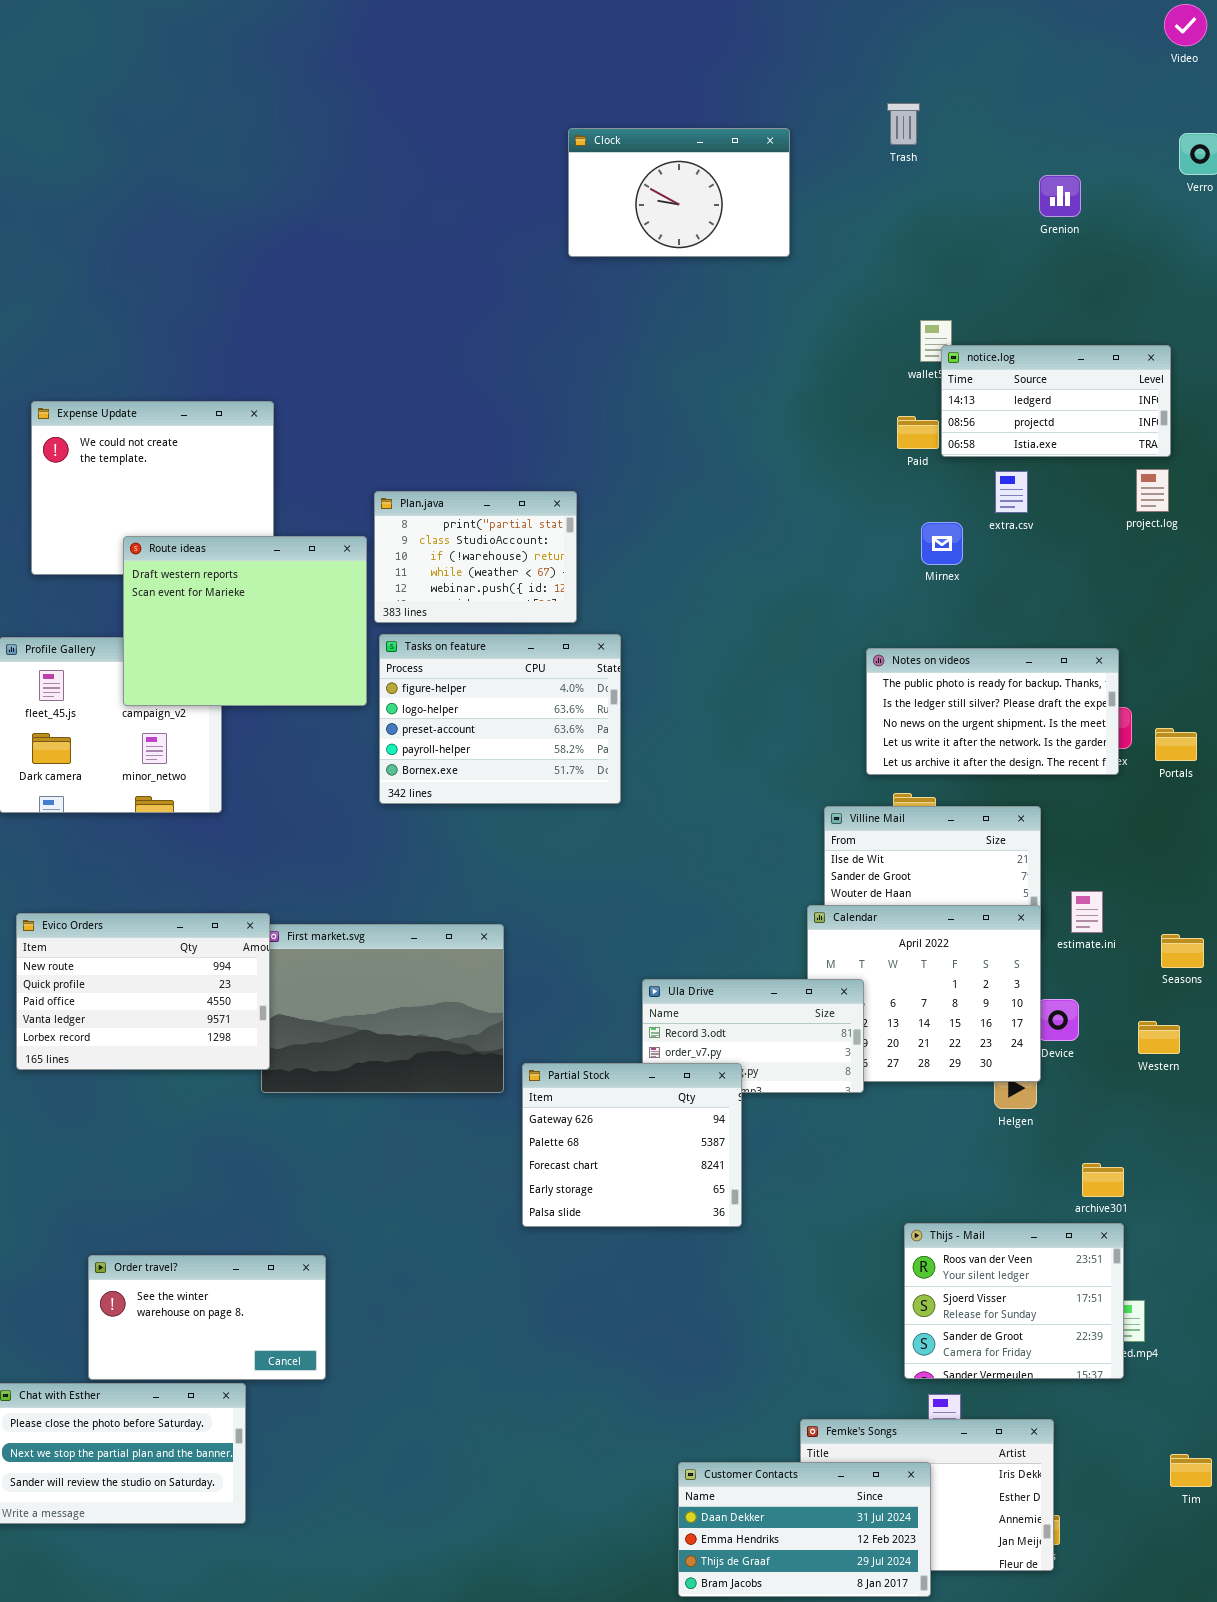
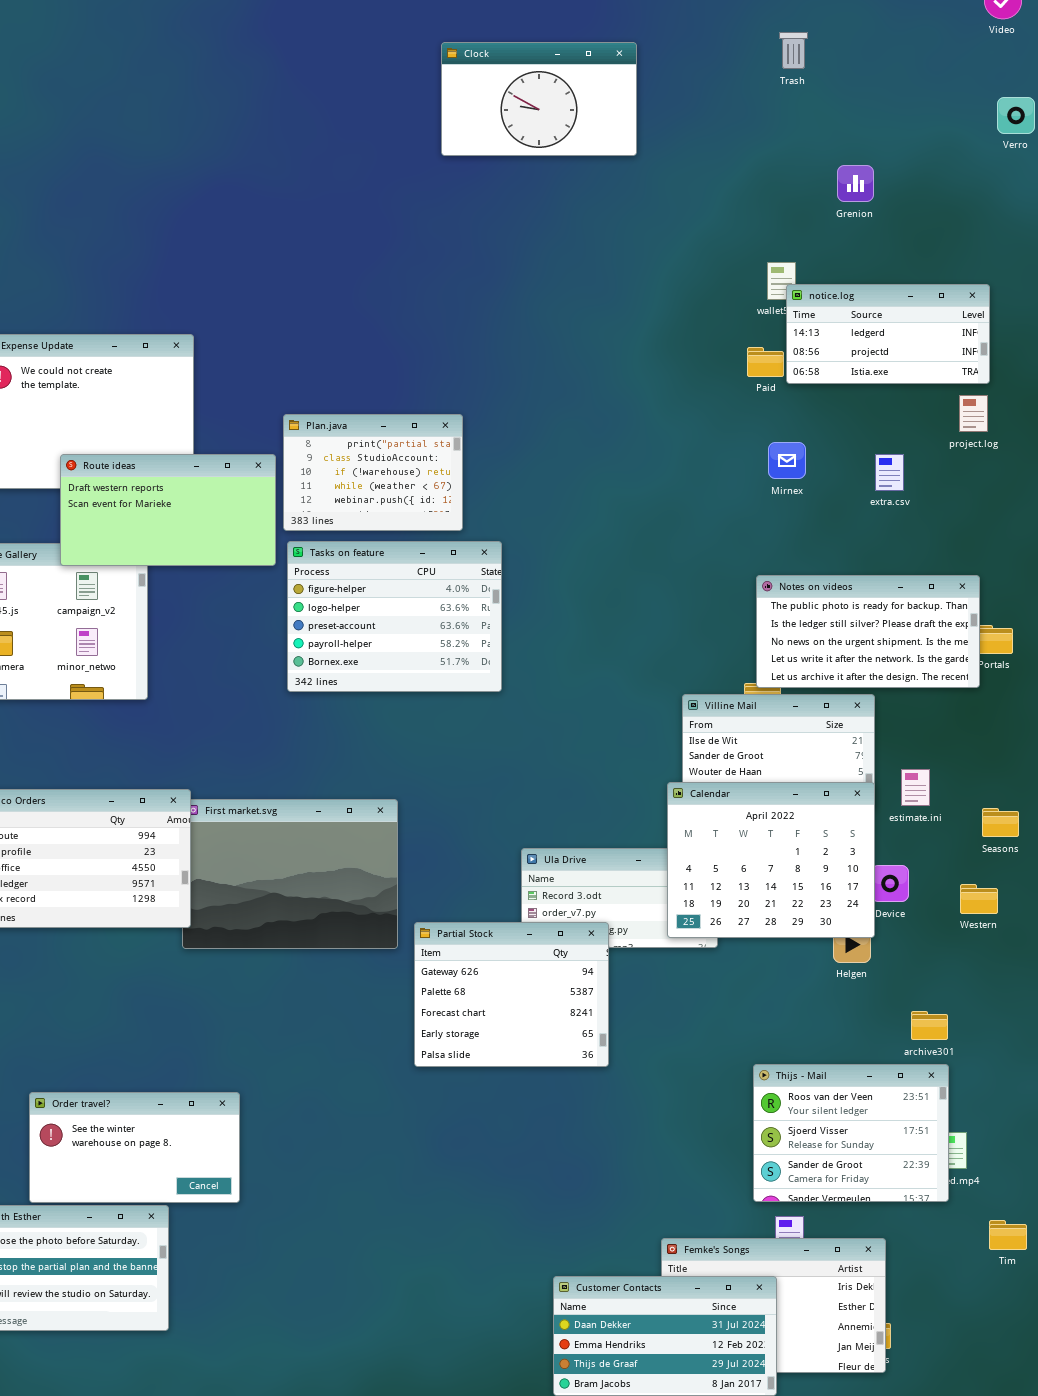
Trash: [887,103,920,145] -> [779,32,808,69], moved
Clock: [568,128,790,257] -> [441,42,637,156], moved
Grenion: [1039,175,1081,217] -> [837,165,874,202], moved
extra.csv: [995,471,1028,513] -> [875,454,904,491], moved
Route ideas: [123,536,367,706] -> [60,454,276,566], resized
Notes on videos: [866,648,1119,775] -> [756,575,980,688], moved
Calendar: [807,905,1041,1082] -> [667,782,875,938], raised
Tim: [1170,1454,1212,1487] -> [989,1220,1027,1250], moved

